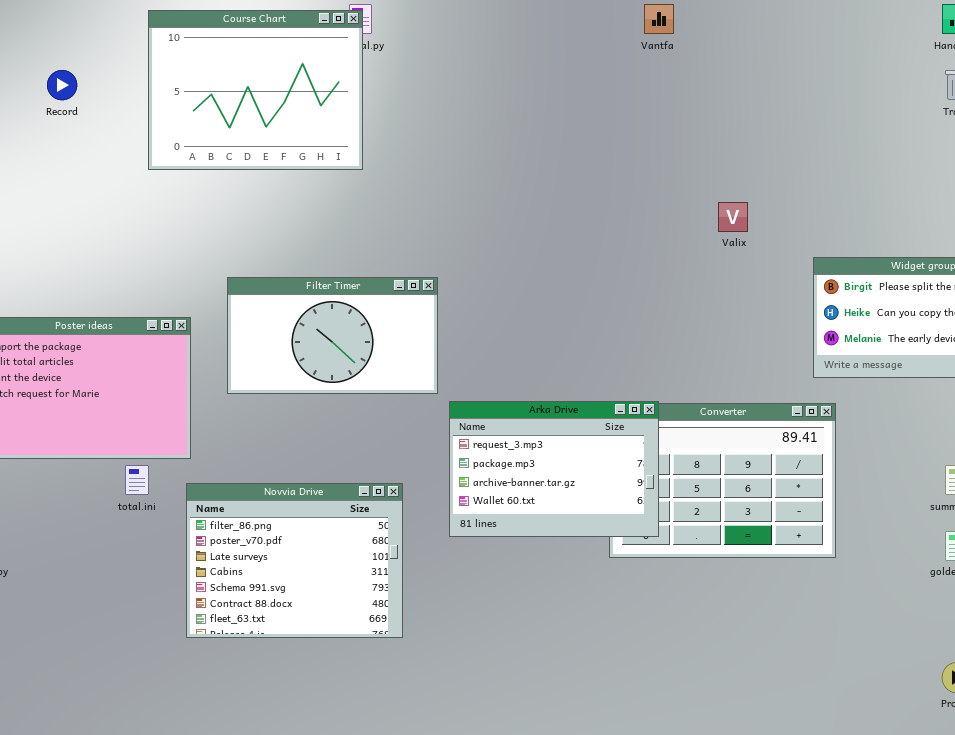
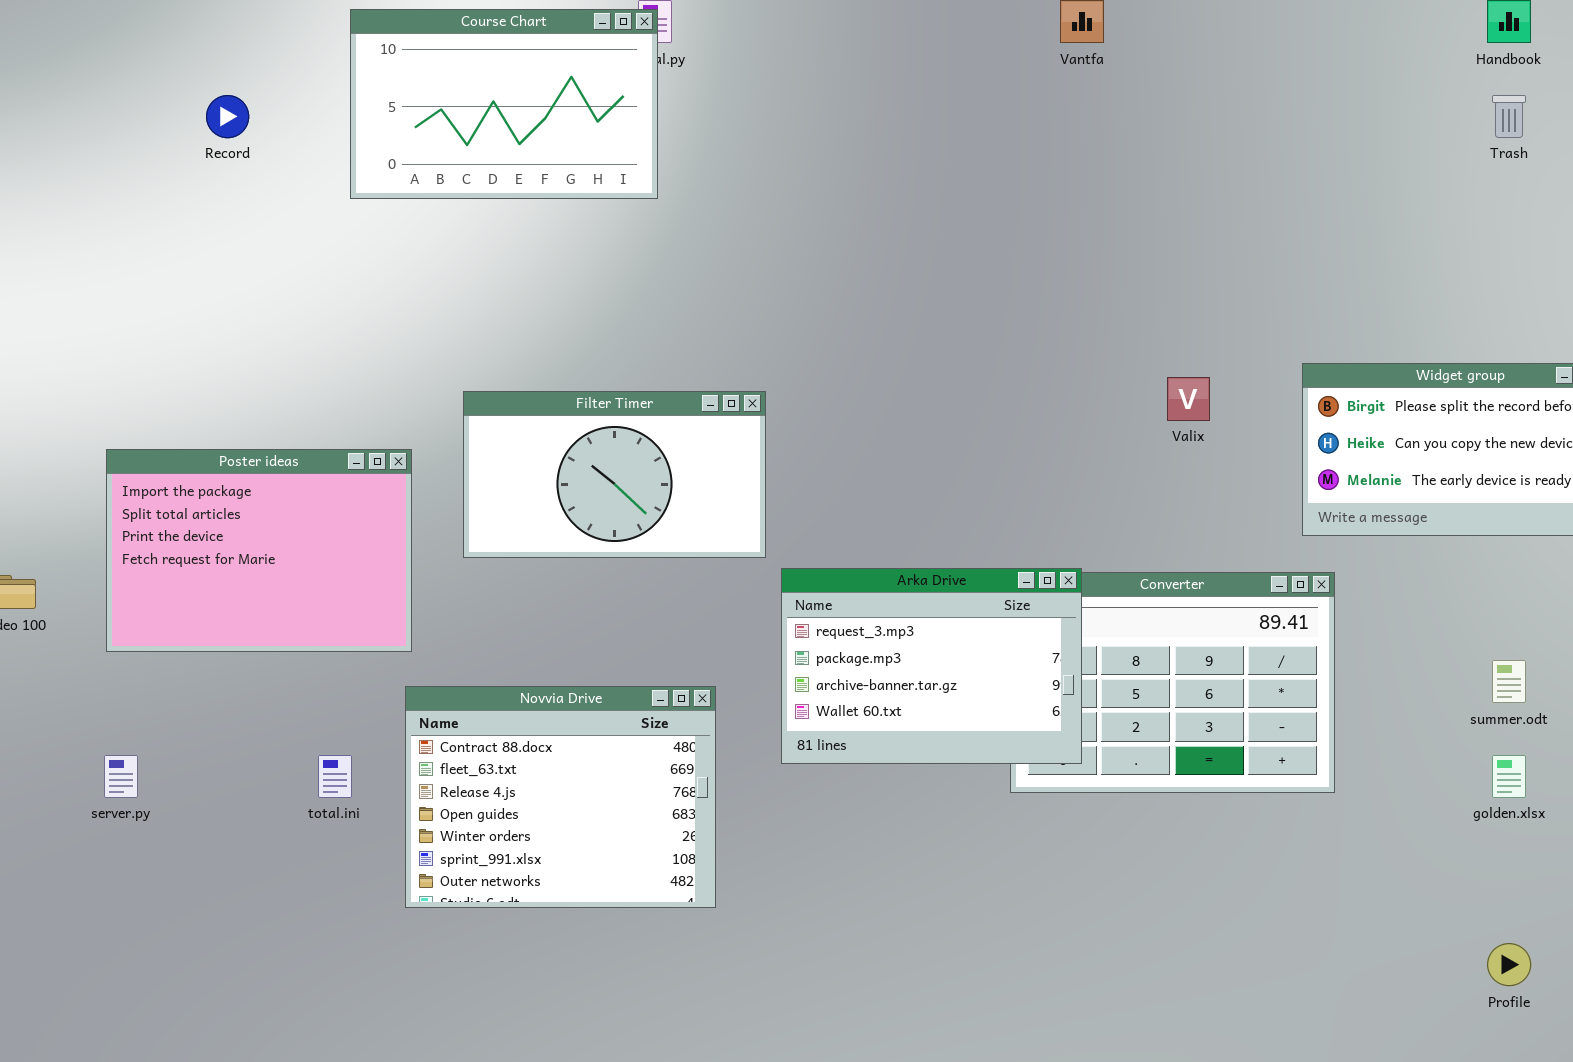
Course Chart: [148,10,363,170] -> [350,9,658,199], resized
Valix: [718,202,748,232] -> [1167,377,1210,421], moved
total.ini: [125,465,149,495] -> [318,755,352,798], moved
Novvia Drive: [186,483,403,638] -> [405,686,716,908], scrolled down 5 rows

